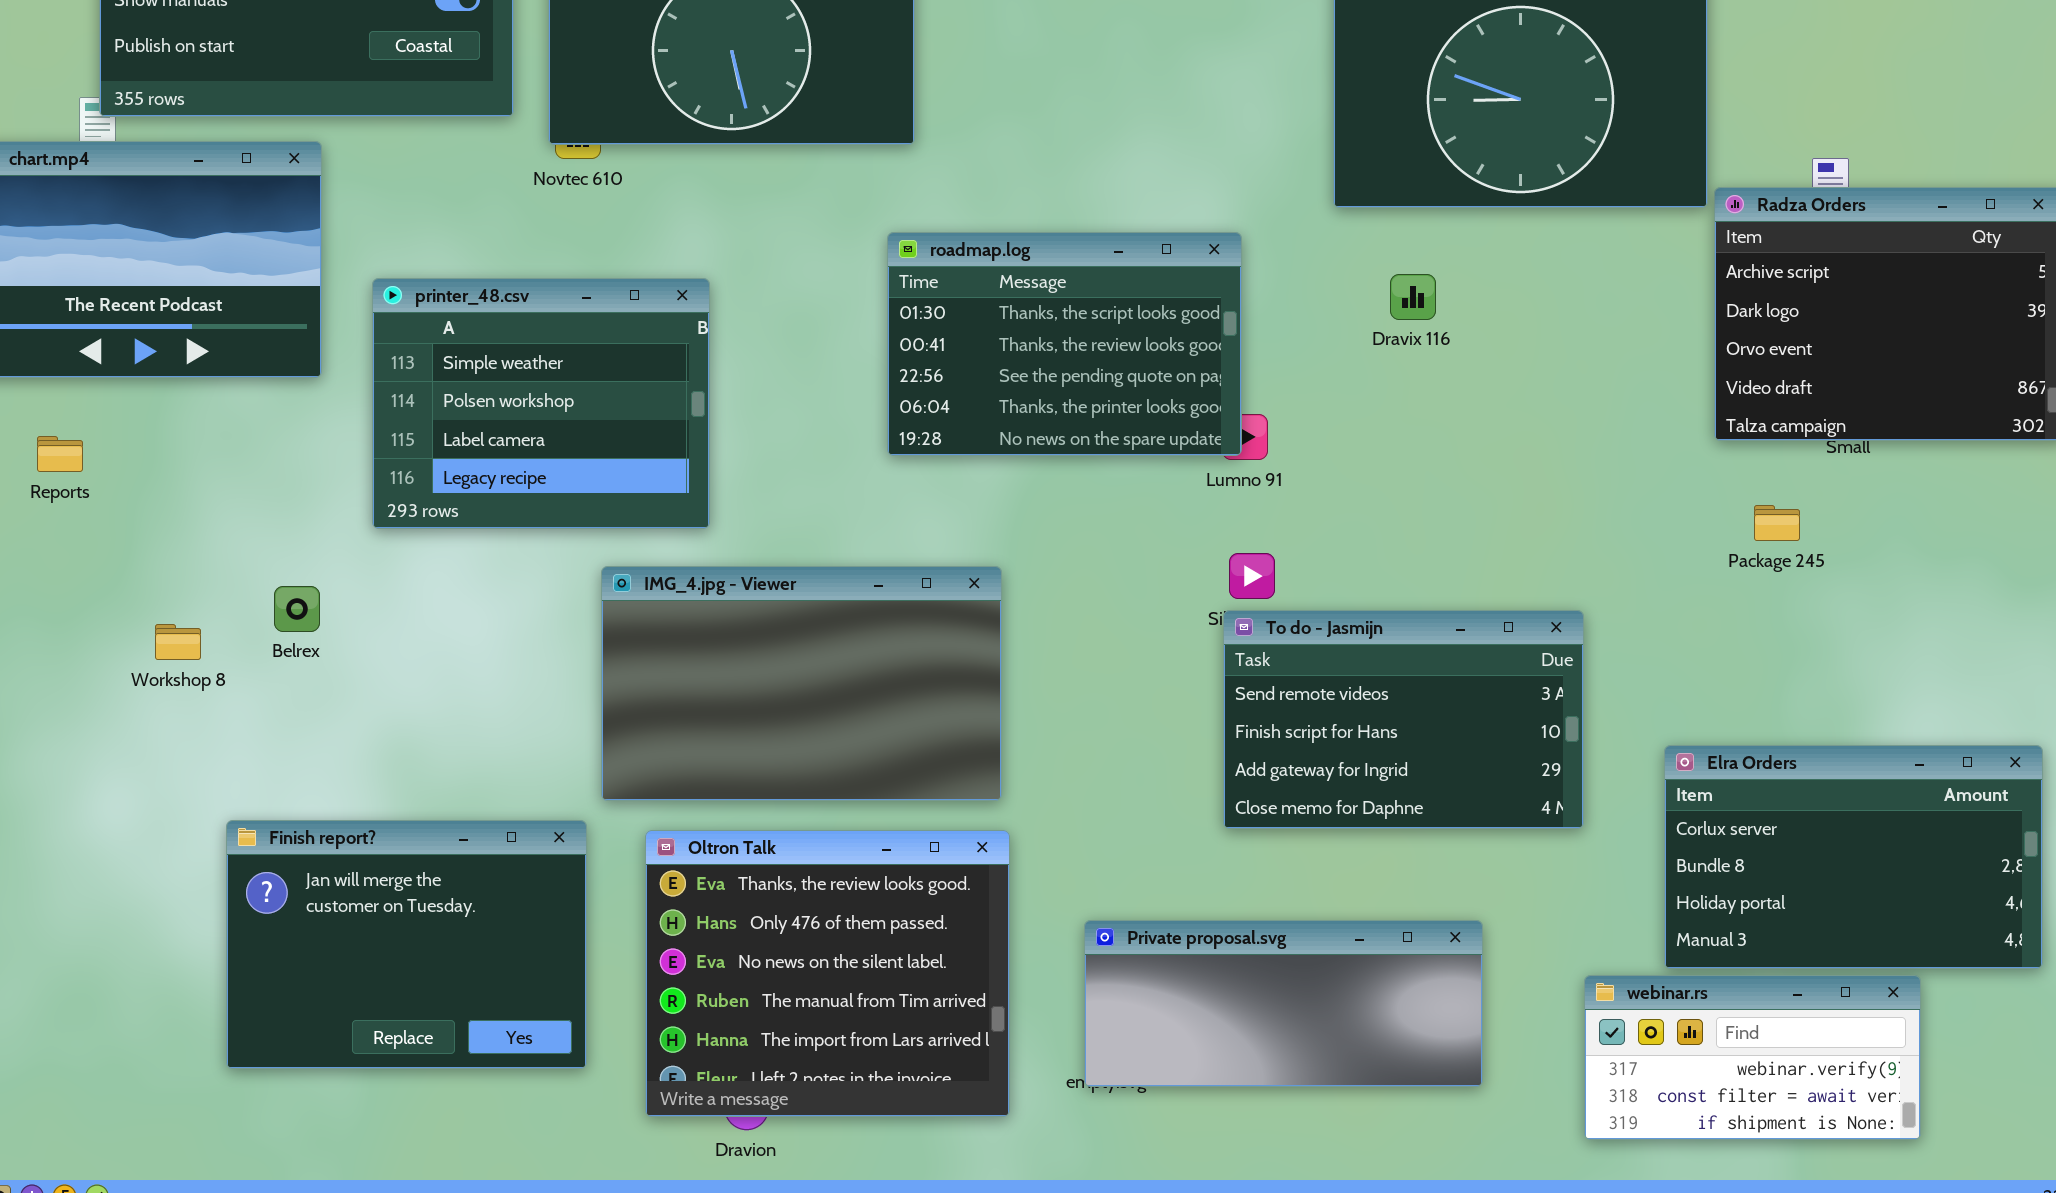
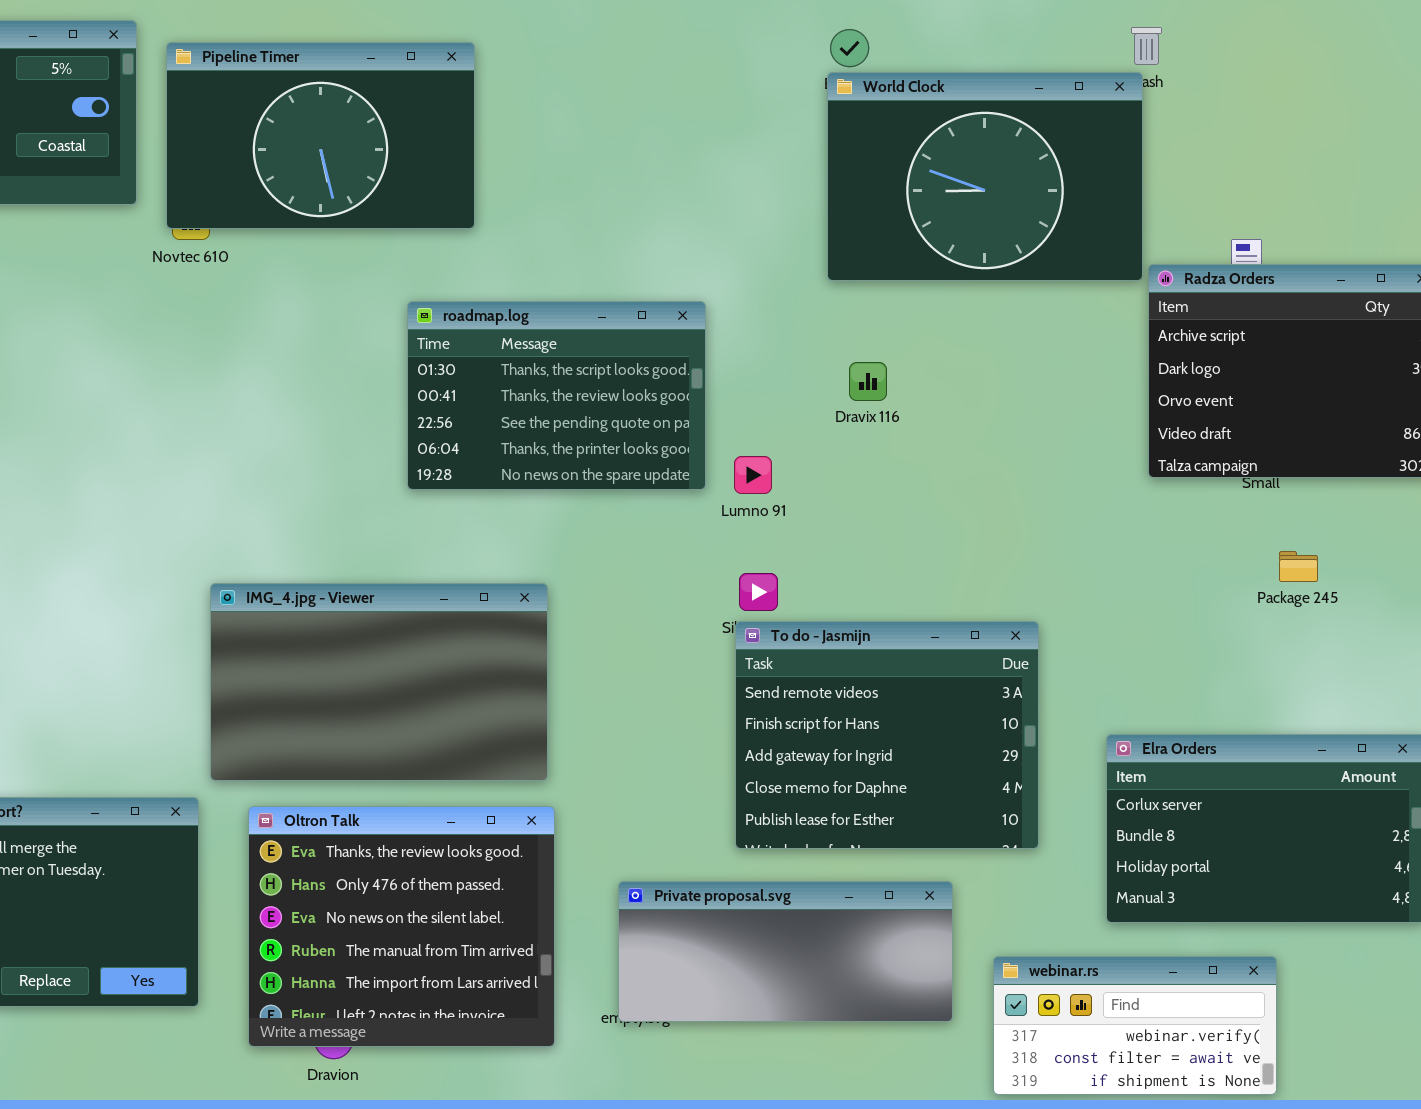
roadmap.log: [887,232,1242,456] -> [407,301,706,490], moved
Dravix 116: [1390,274,1436,320] -> [849,362,887,401], moved
printer_48.csv: [372,278,710,529] -> none, closed
Package 245: [1754,505,1800,541] -> [1279,551,1318,582], moved
To do - Jasmijn: [1223,610,1584,829] -> [735,621,1039,849], resized
webinar.rs: [1584,975,1921,1140] -> [993,956,1277,1095], moved

